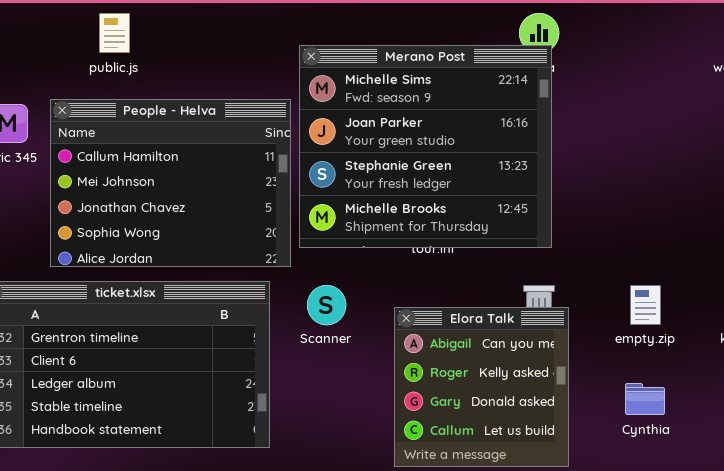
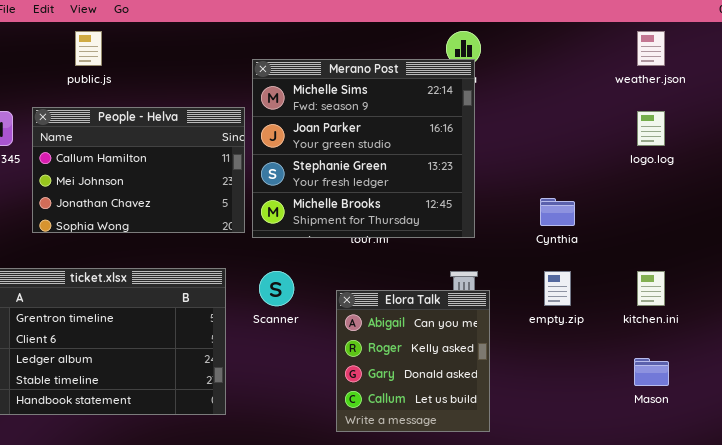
People - Helva: [50,99,291,267] -> [32,107,245,233], resized
Cynthia: [625,383,665,415] -> [540,198,575,226], moved

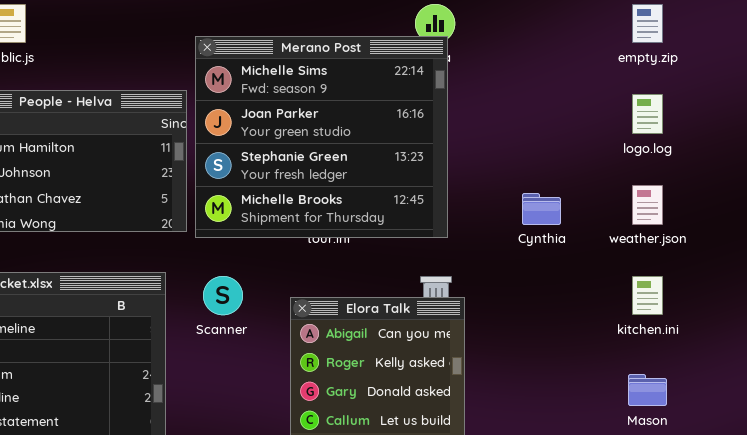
weather.json: [637,31,665,66] -> [632,185,663,225], moved
empty.zip: [544,271,571,306] -> [632,4,663,43], moved

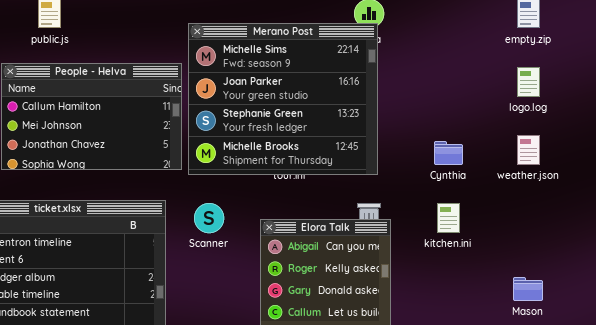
kitchen.ini: [632,276,663,315] -> [437,203,460,233], moved

